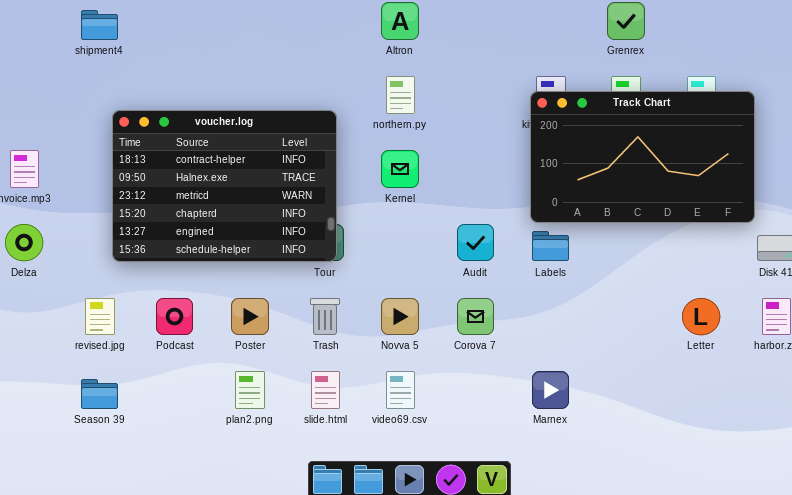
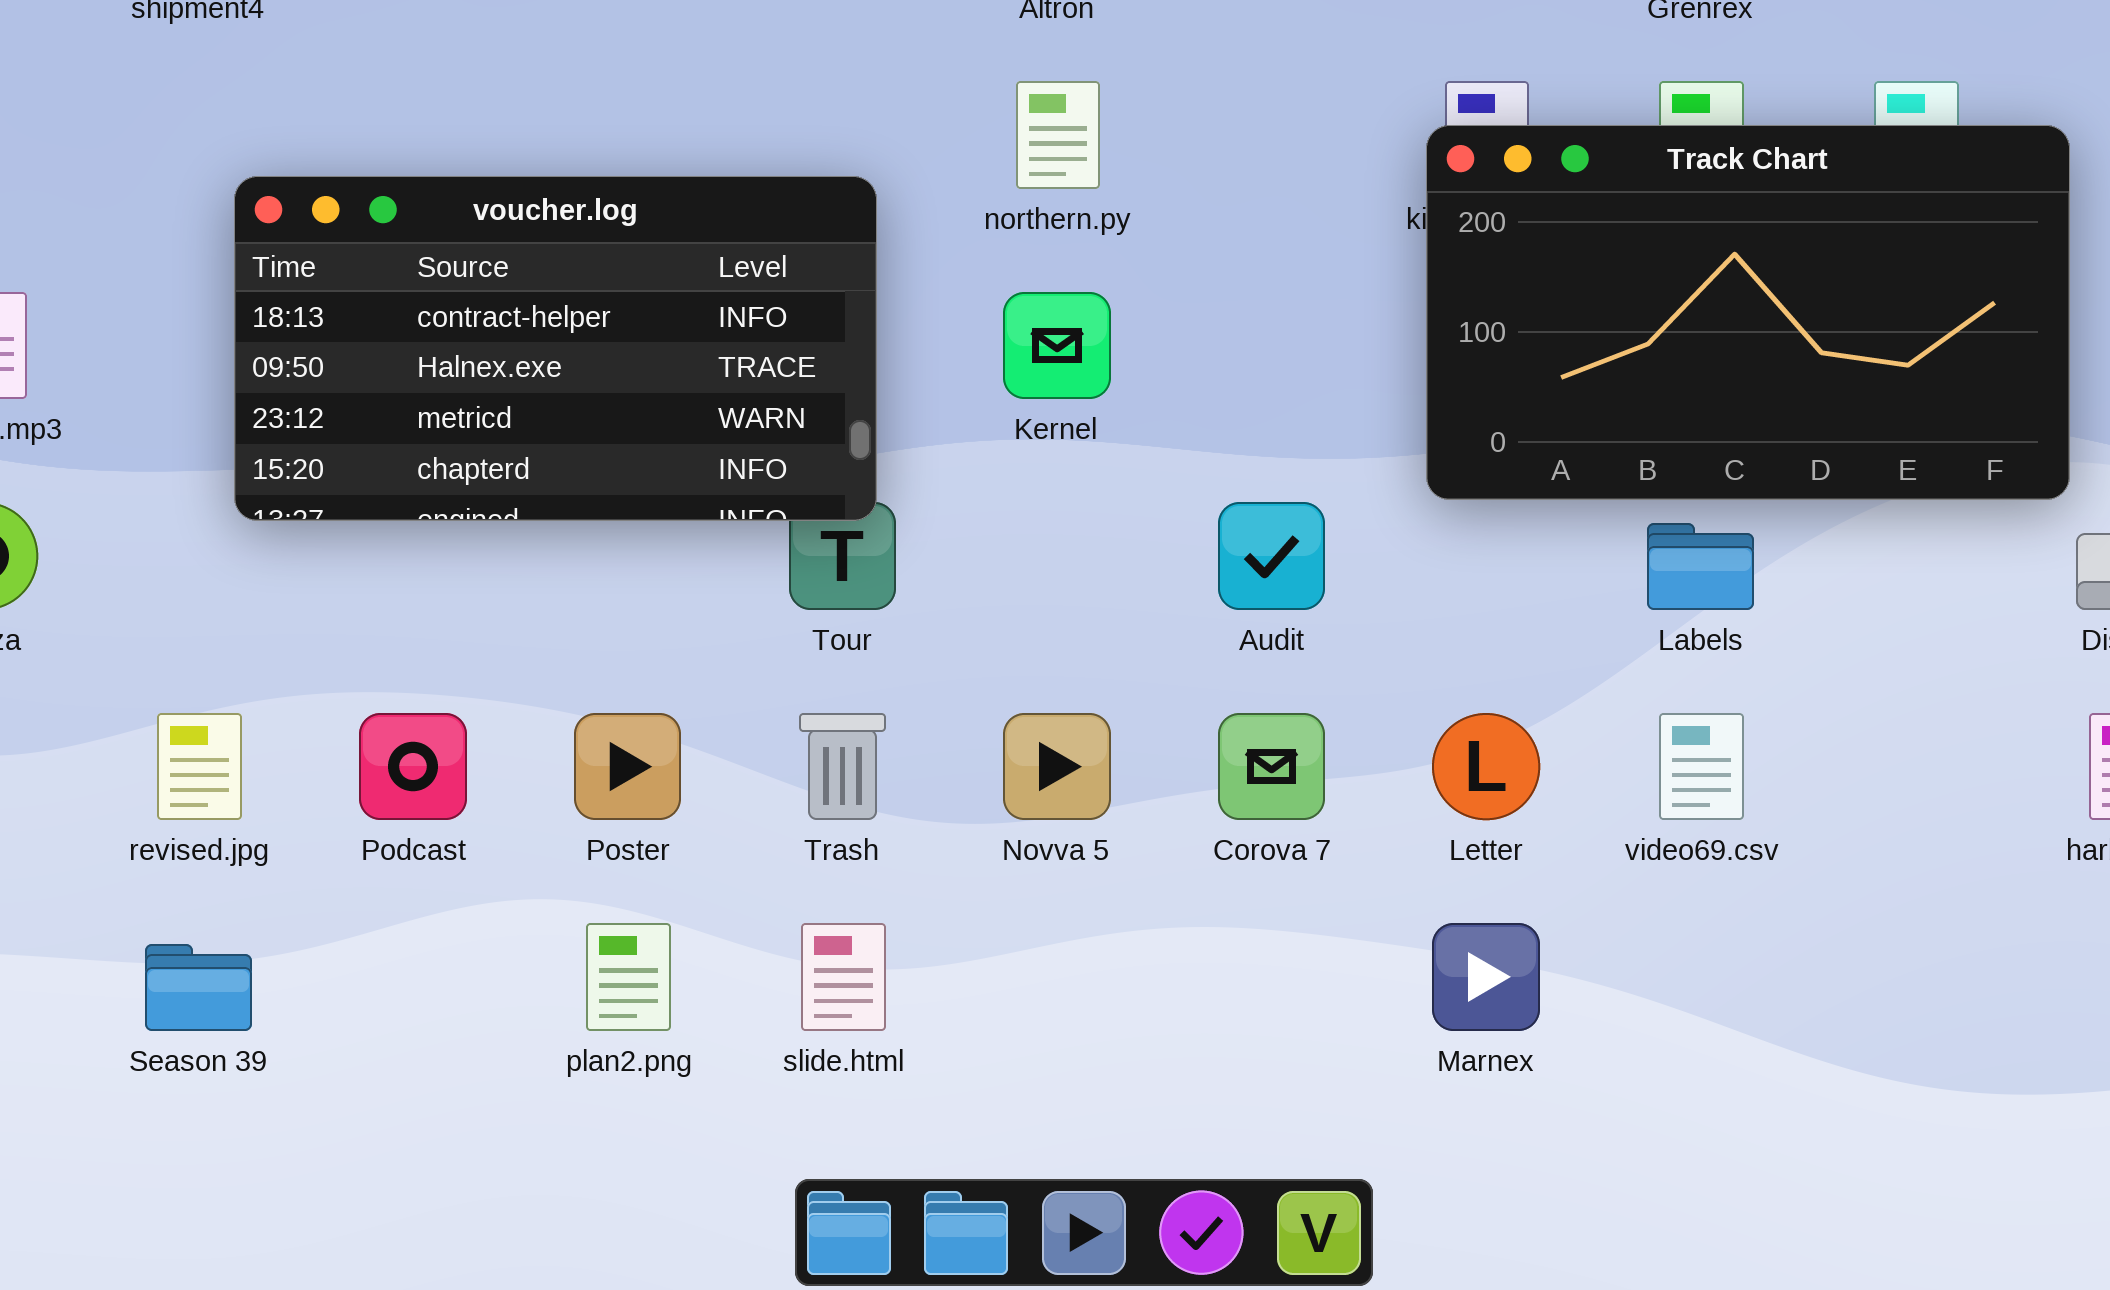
voucher.log: [112,110,337,262] -> [234,176,877,521], resized
Labels: [532,231,569,261] -> [1647,523,1754,610], moved
Letter: [682,298,720,335] -> [1432,713,1540,820], moved
video69.csv: [386,371,415,409] -> [1659,713,1744,820], moved

